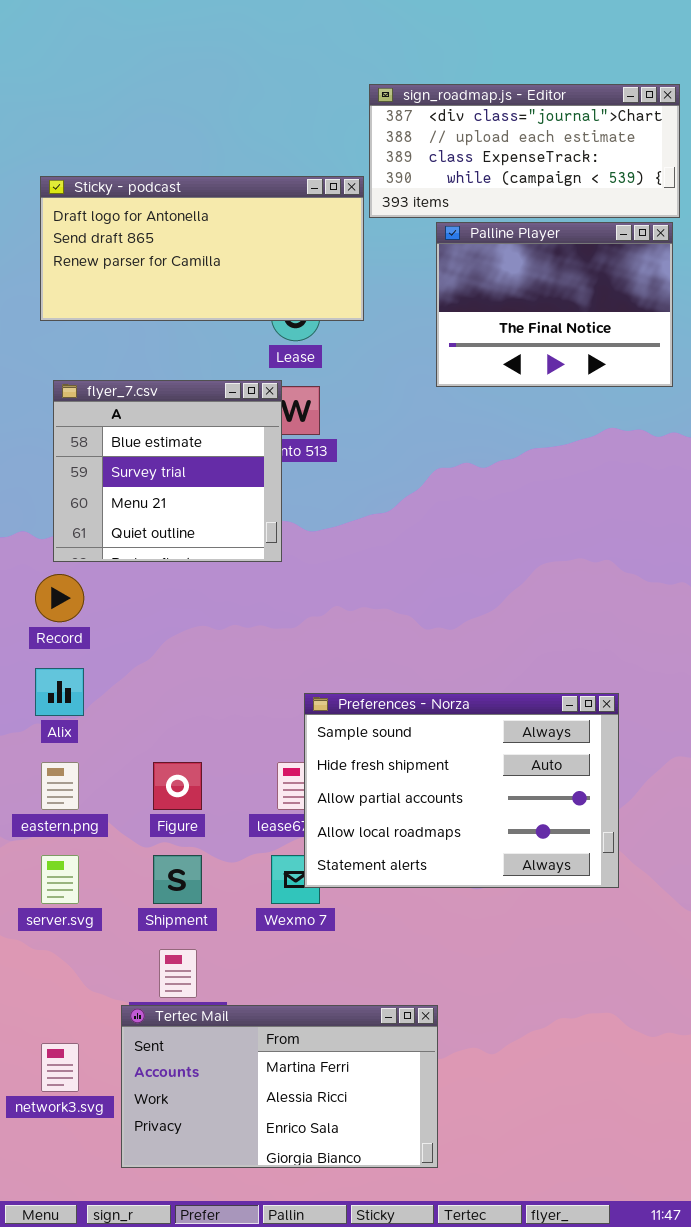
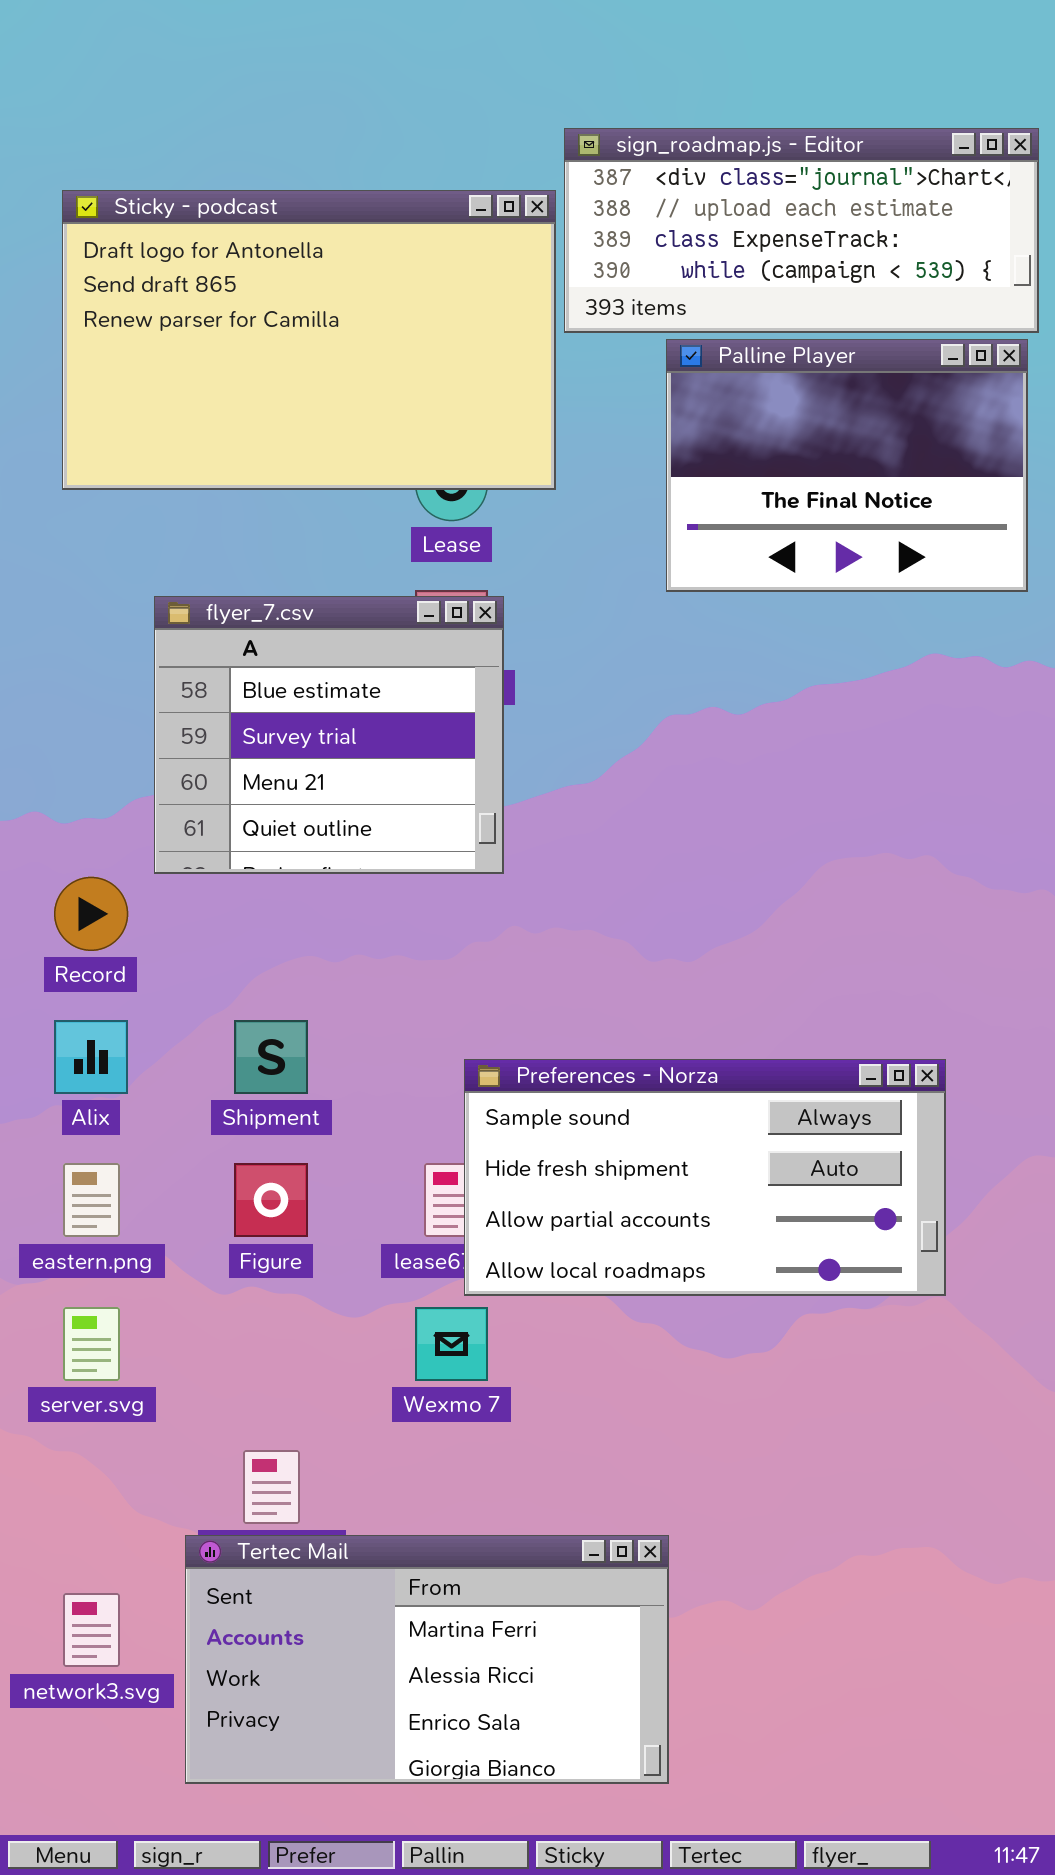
Sticky - podcast: [40,176,364,321] -> [62,190,556,490], resized
flyer_7.csv: [53,380,282,562] -> [154,596,504,874], moved
Preferences - Norza: [304,693,619,888] -> [464,1059,946,1296], resized
Shipment: [153,855,202,904] -> [234,1020,308,1094], moved

